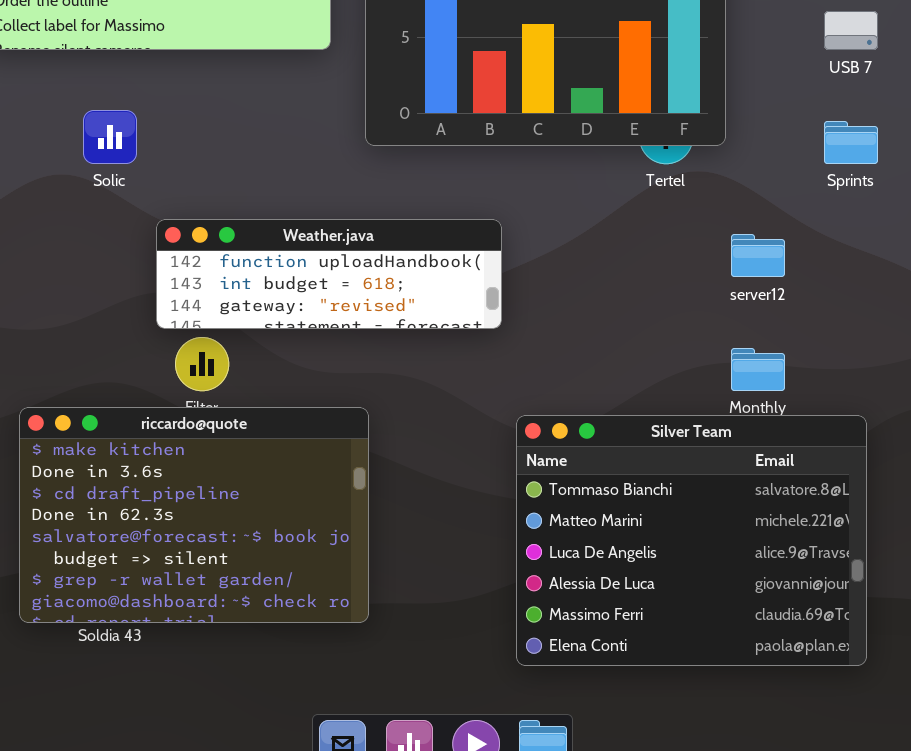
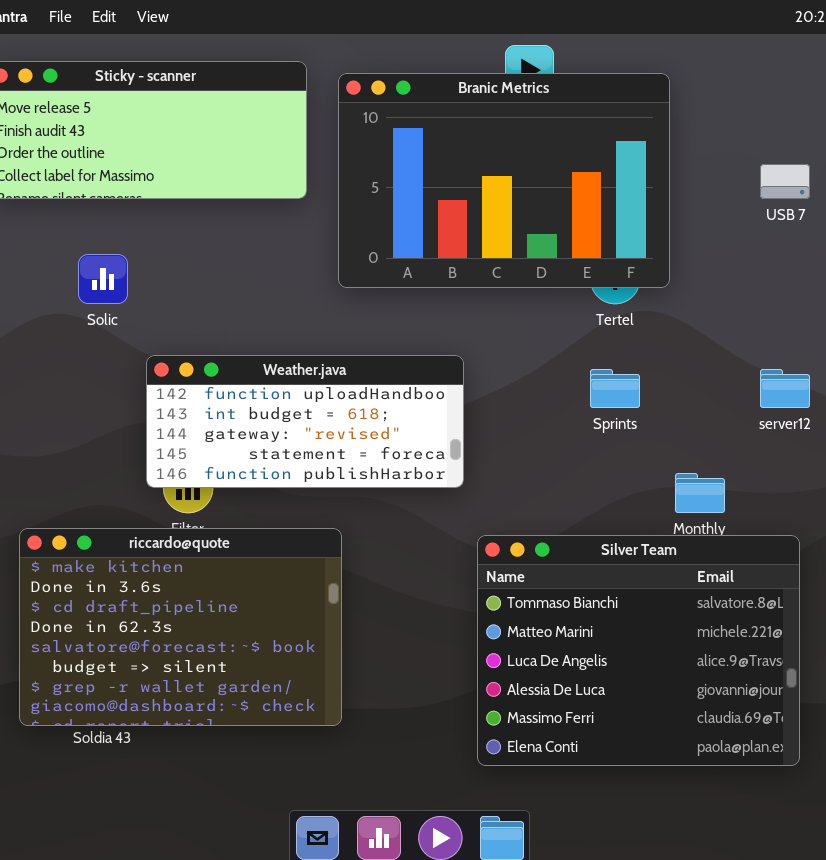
Sprints: [824,121,878,164] -> [590,369,640,408], moved
Weather.java: [156,219,502,329] -> [146,355,464,488], resized
server12: [731,234,785,277] -> [760,369,810,408], moved

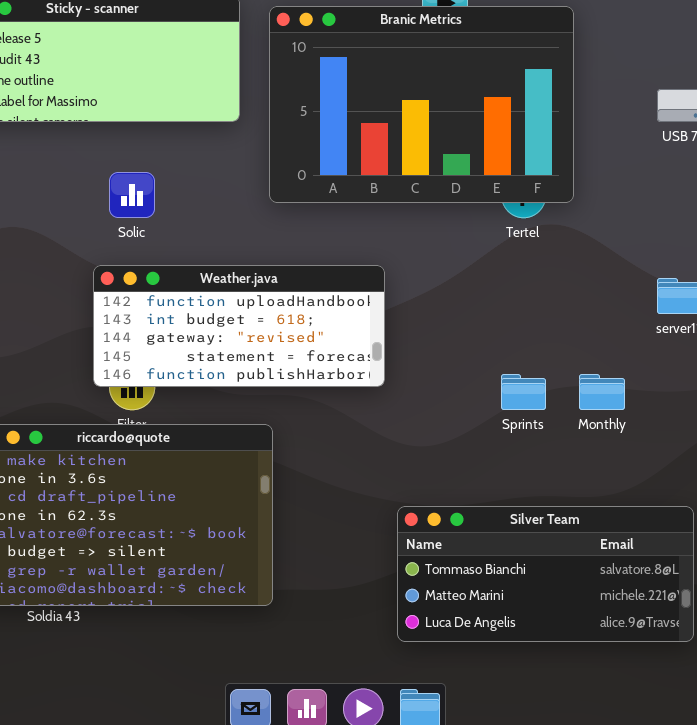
Solic: [78,254,128,304] -> [109,172,155,218], moved
Sprints: [590,369,640,408] -> [501,374,546,410], moved
Silver Team: [477,535,800,766] -> [397,506,694,642], resized

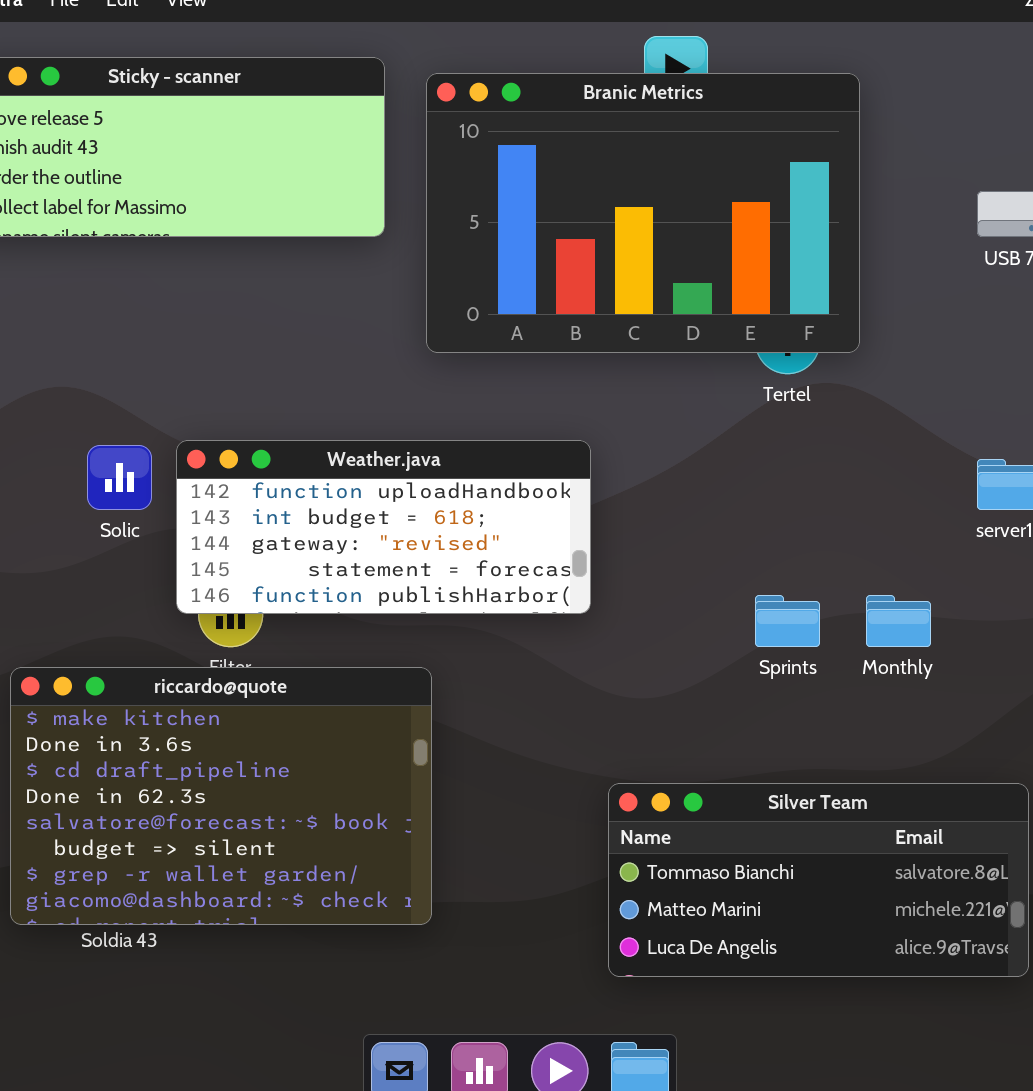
Solic: [109,172,155,218] -> [87,445,152,510], moved

